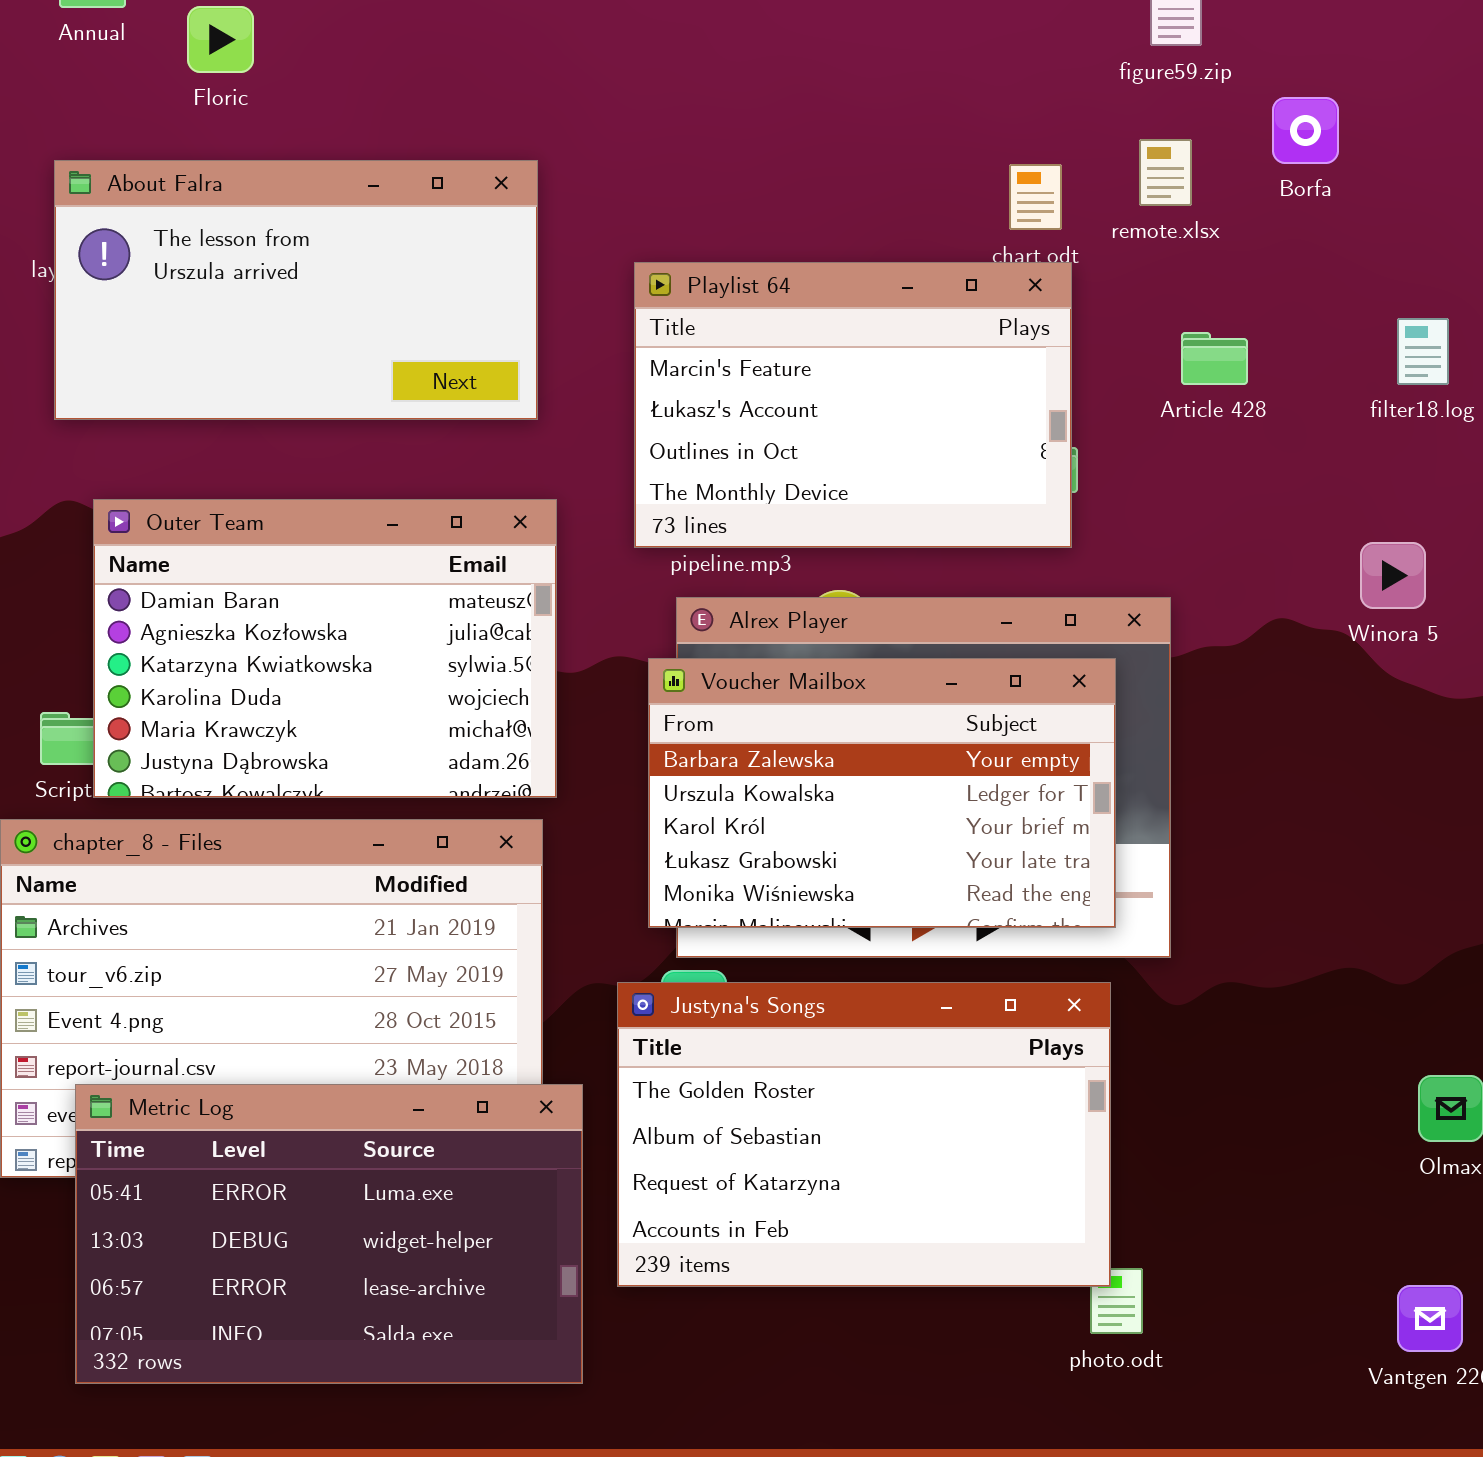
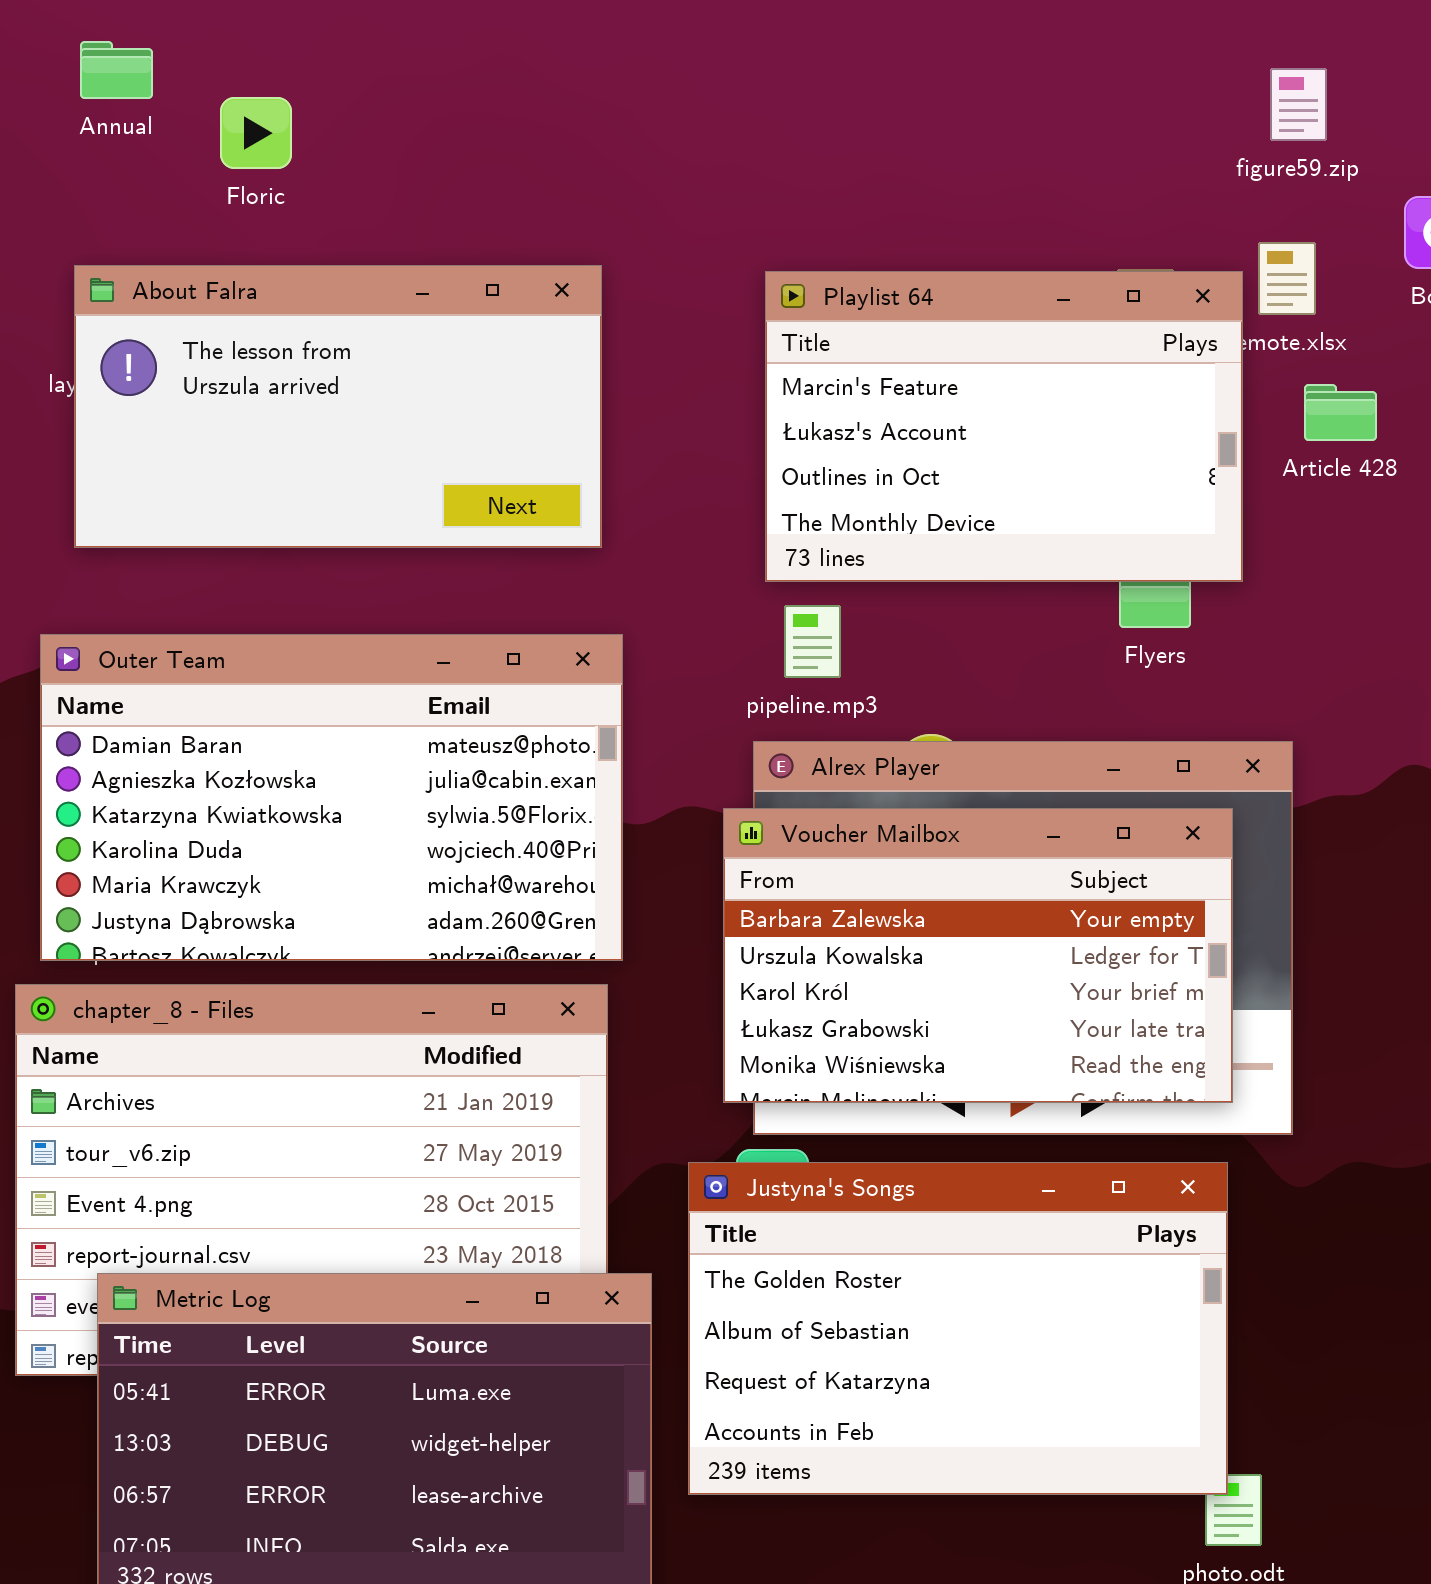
Playlist 64: [634,262,1072,548] -> [765,271,1243,582], moved
Article 428: [1181,332,1248,385] -> [1304,384,1377,441], moved
Outer Team: [93,499,557,798] -> [40,634,623,961], resized

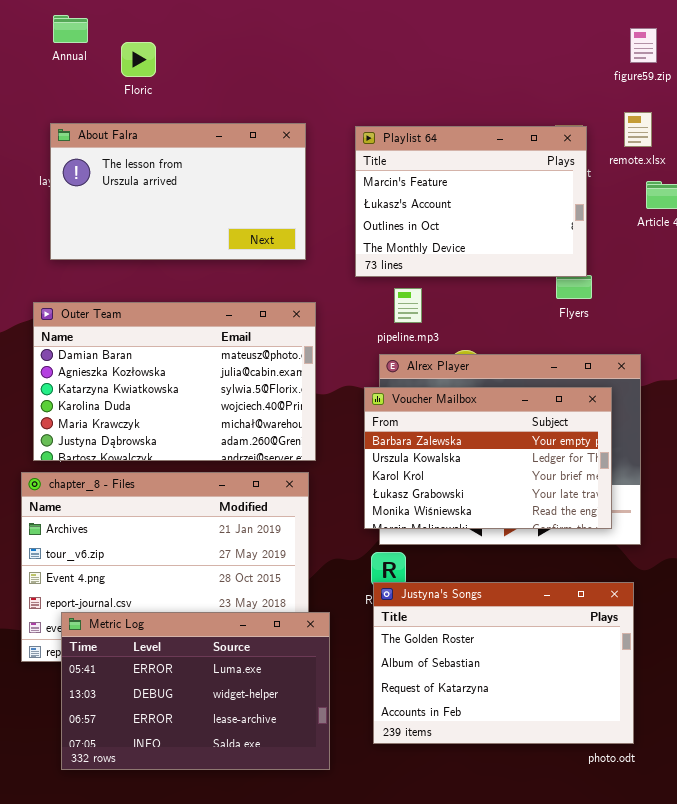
Playlist 64: [765,271,1243,582] -> [355,126,587,277], moved
Justyna's Songs: [688,1162,1228,1495] -> [373,582,634,744], moved

